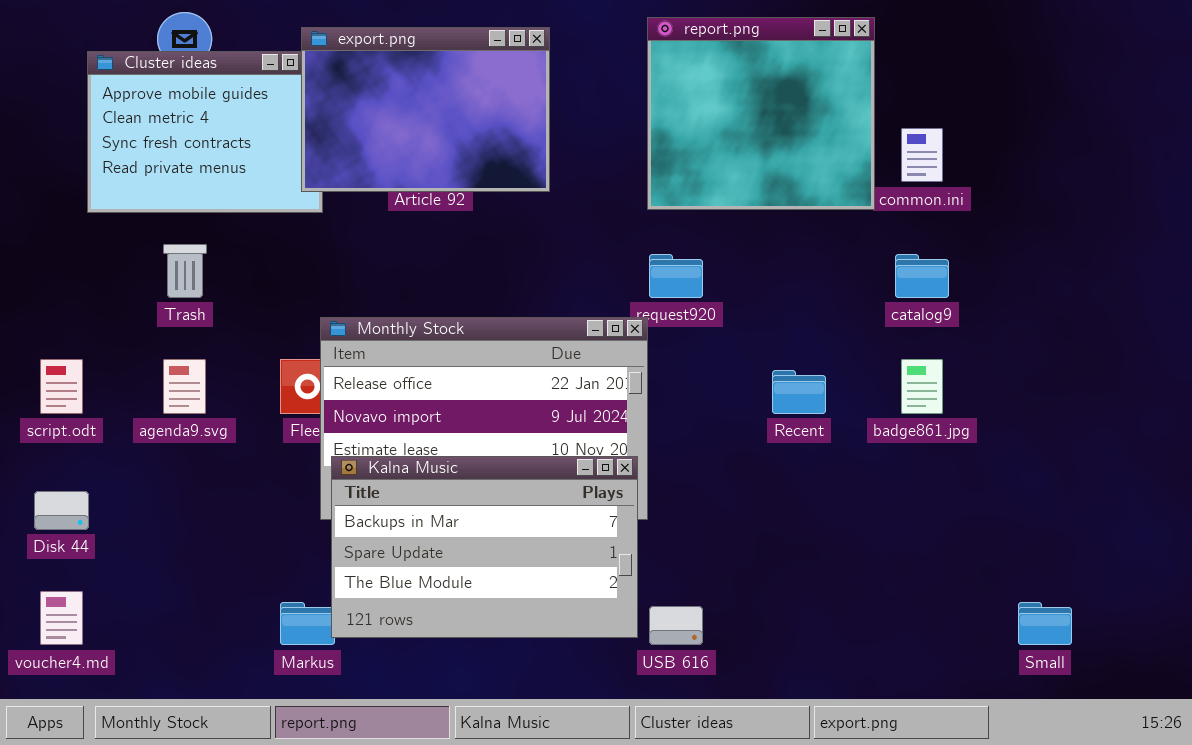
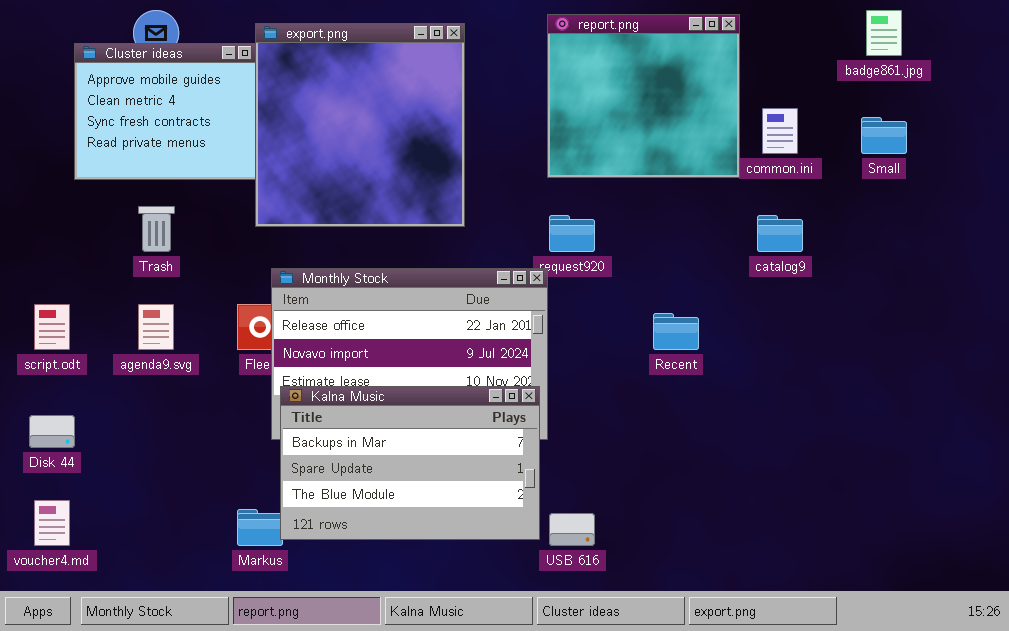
export.png: [301,27,550,192] -> [255,23,465,227], resized
badge861.jpg: [901,359,943,414] -> [866,10,902,56], moved
Small: [1018,602,1072,645] -> [861,117,907,154], moved

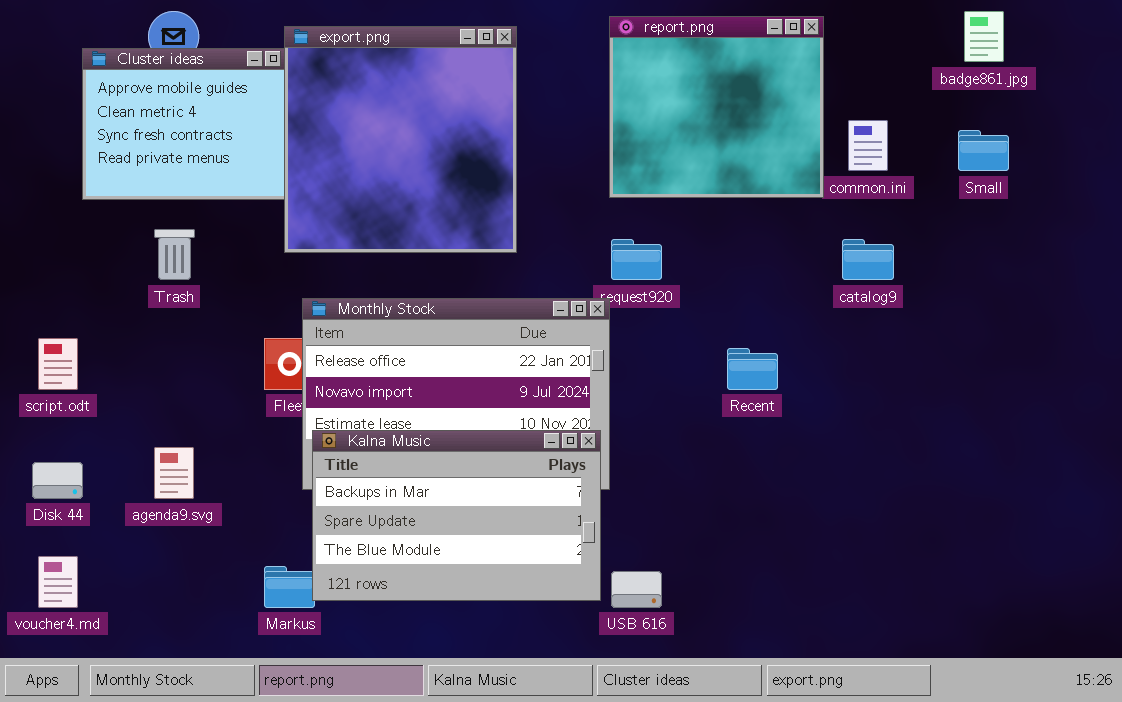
agenda9.svg: [138,304,174,350] -> [154,447,194,499], moved

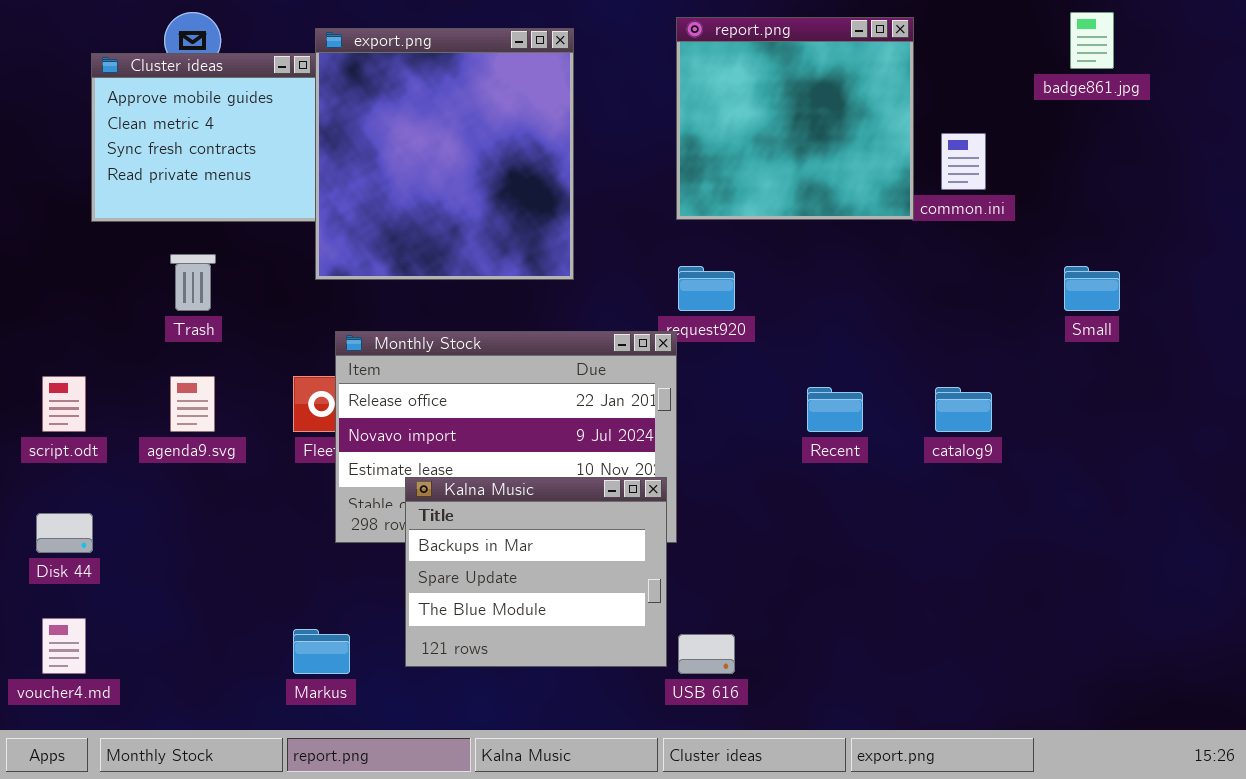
Small: [958,130,1009,171] -> [1064,266,1120,311], moved
catalog9: [842,239,894,280] -> [935,387,992,432], moved
Kalna Music: [312,430,601,601] -> [405,477,667,667], resized
agenda9.svg: [154,447,194,499] -> [170,376,215,432], moved

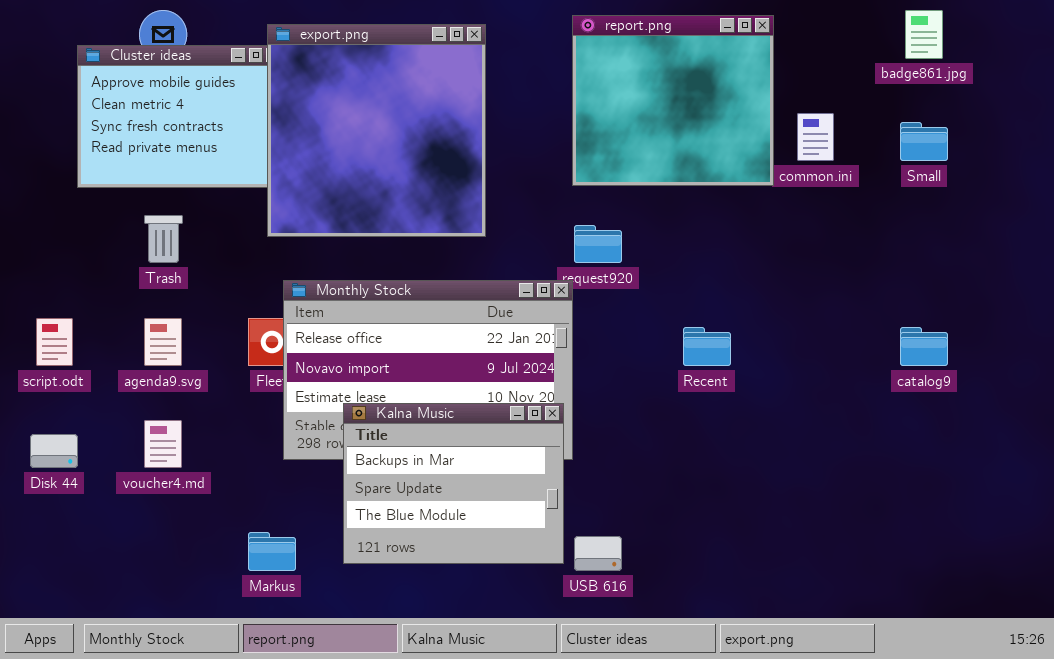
Small: [1064,266,1120,311] -> [900,122,948,161], moved
catalog9: [935,387,992,432] -> [900,327,948,366], moved
voucher4.md: [42,618,86,674] -> [144,420,182,468], moved

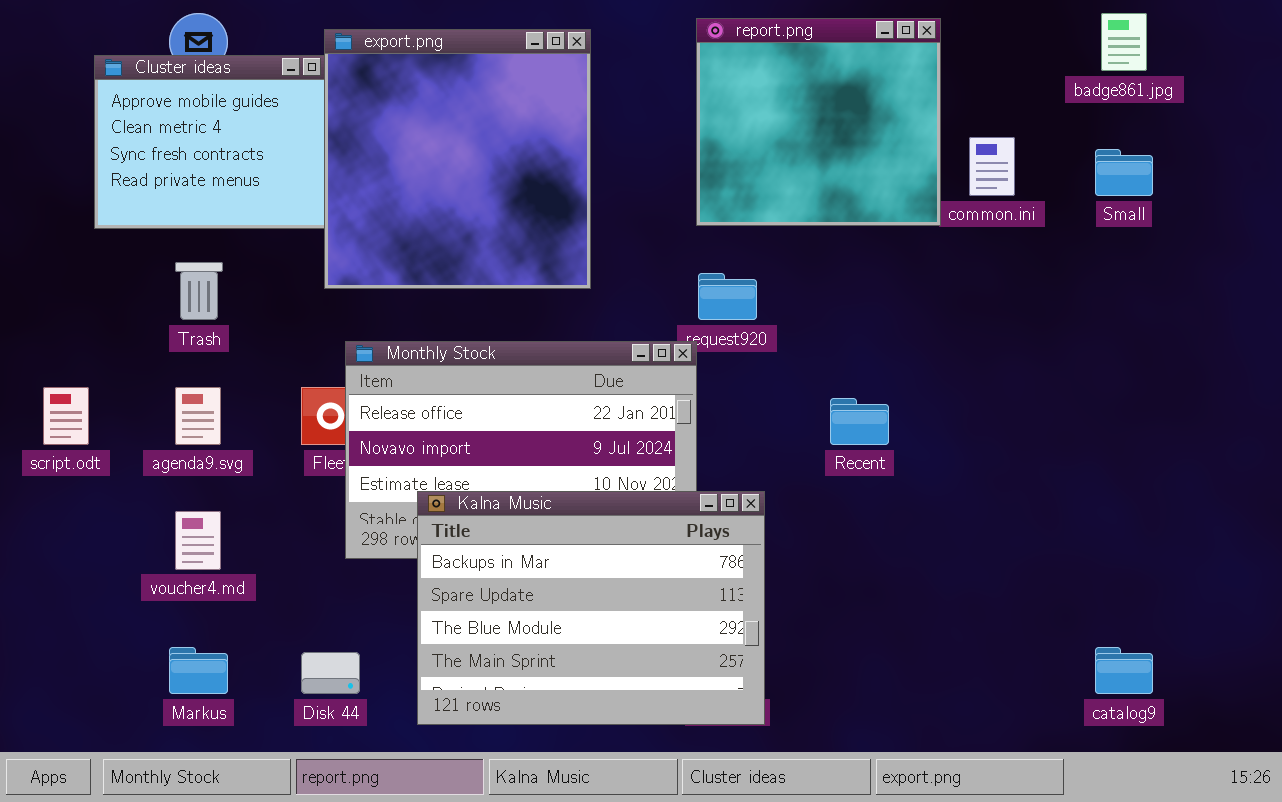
catalog9: [900,327,948,366] -> [1095,647,1153,694], moved
Kalna Music: [343,403,564,564] -> [417,491,765,725], resized
Disk 44: [30,434,78,468] -> [301,652,360,694], moved
Markus: [248,532,296,571] -> [169,647,228,694], moved

